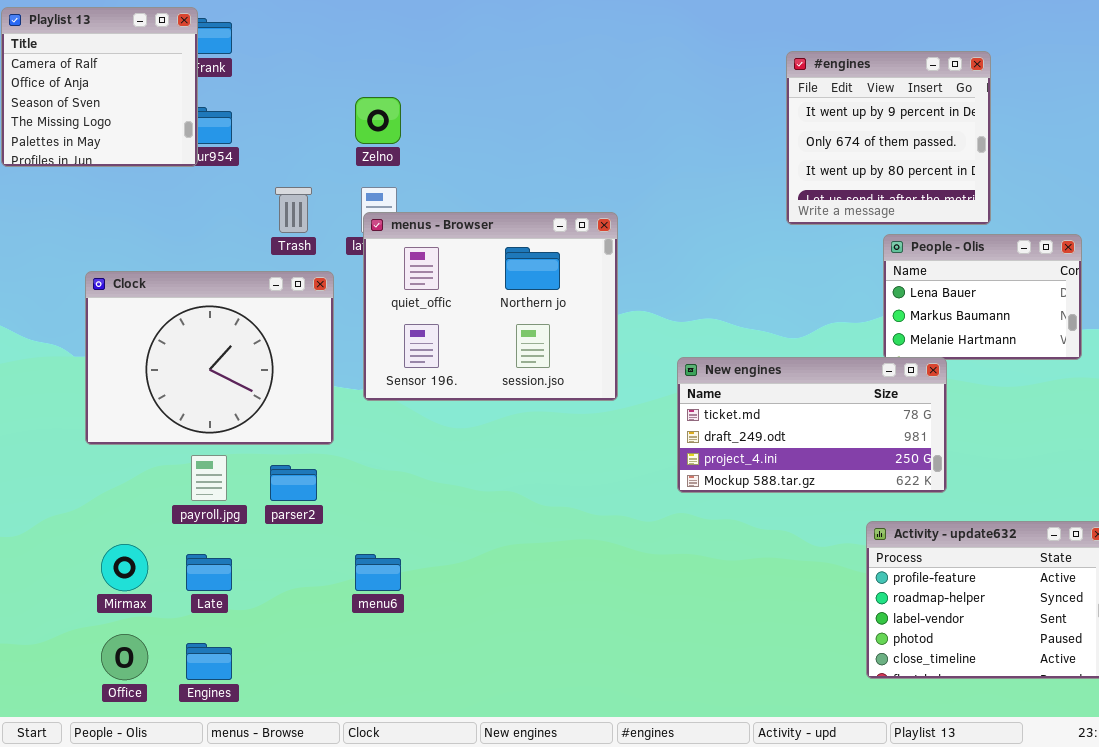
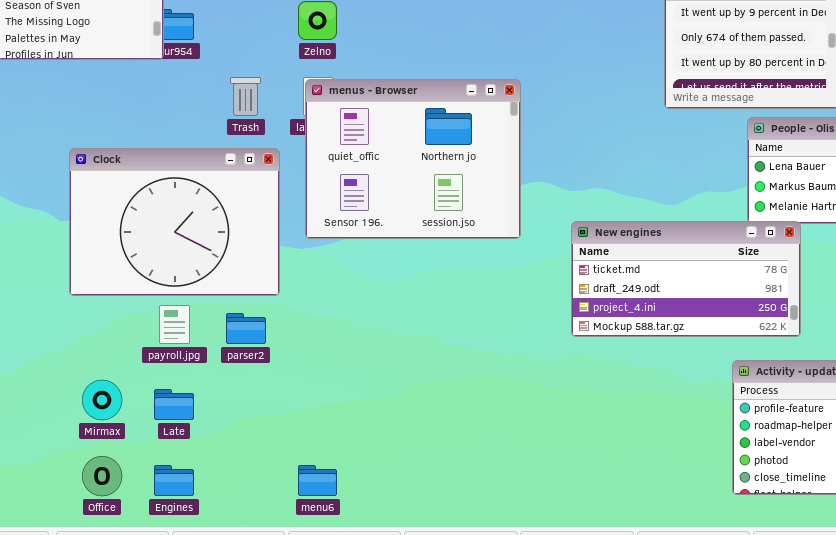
menus - Browser: [363,212,618,401] -> [305,79,521,239], moved
menu6: [355,554,401,591] -> [298,465,337,496], moved

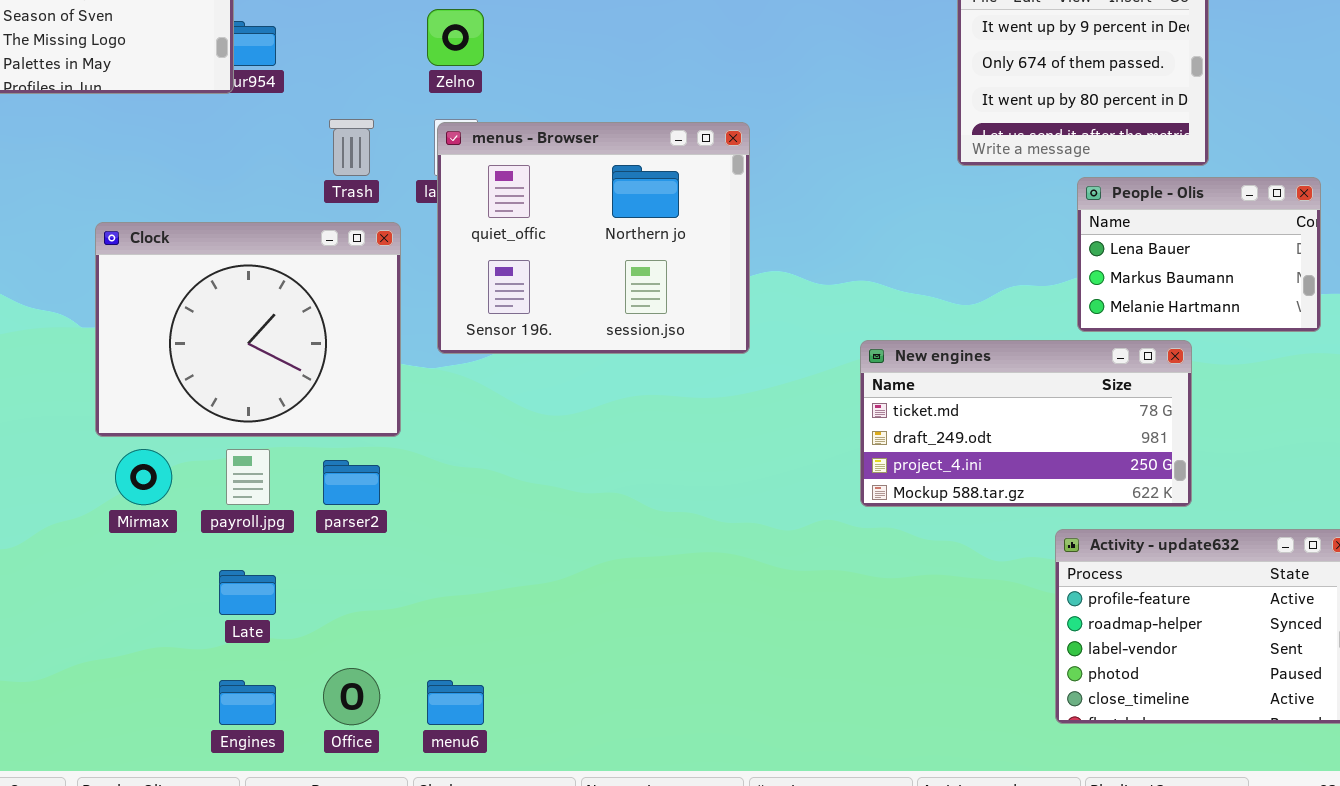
New engines: [571,221,801,337] -> [860,340,1192,507], moved
Mirmax: [82,380,122,420] -> [115,449,172,505], moved
Office: [82,456,122,496] -> [323,668,380,725], moved

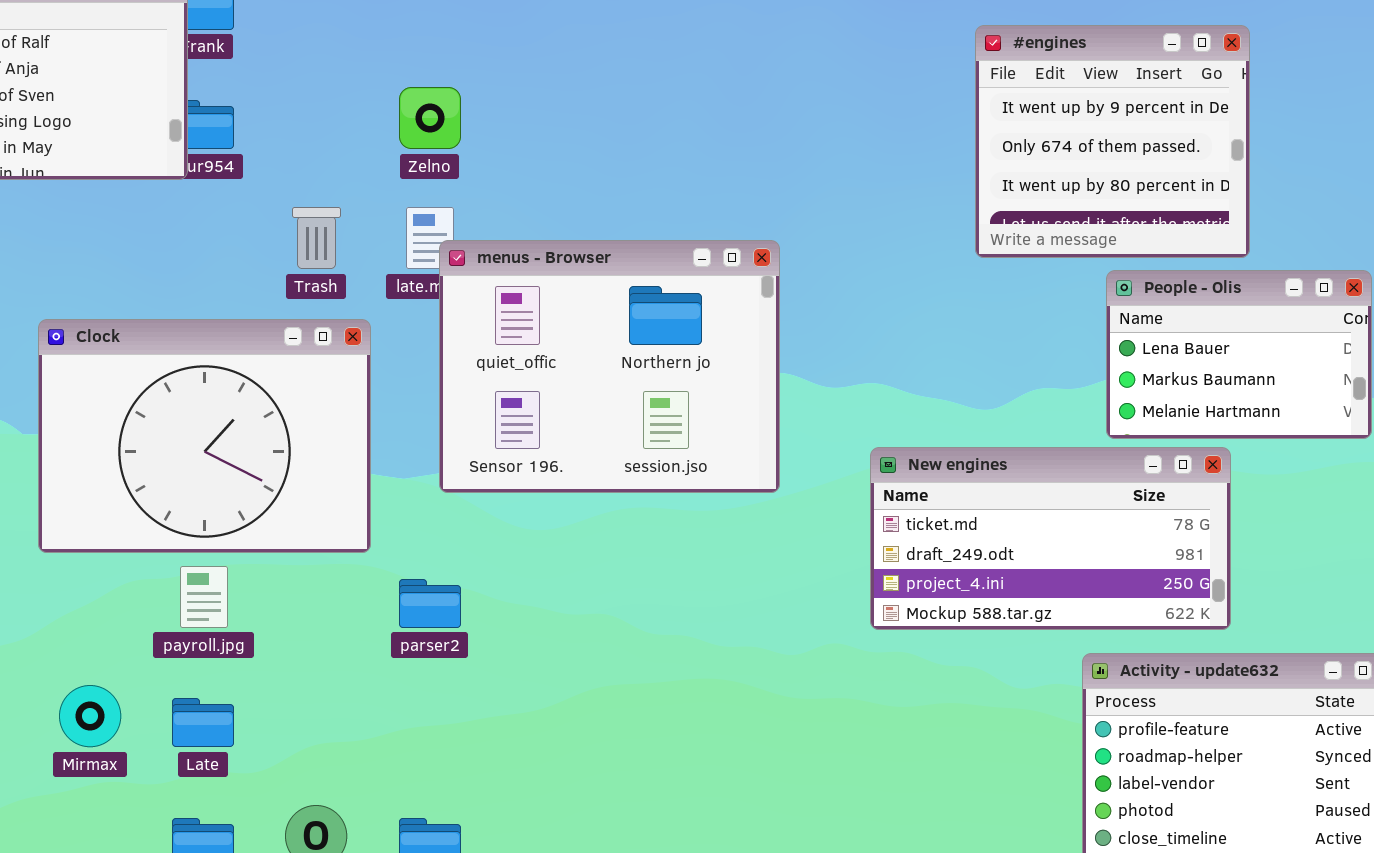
menus - Browser: [437,122,750,354] -> [439,240,780,493], moved
Mirmax: [115,449,172,505] -> [59,685,121,747], moved
parser2: [323,460,380,505] -> [399,579,461,628], moved

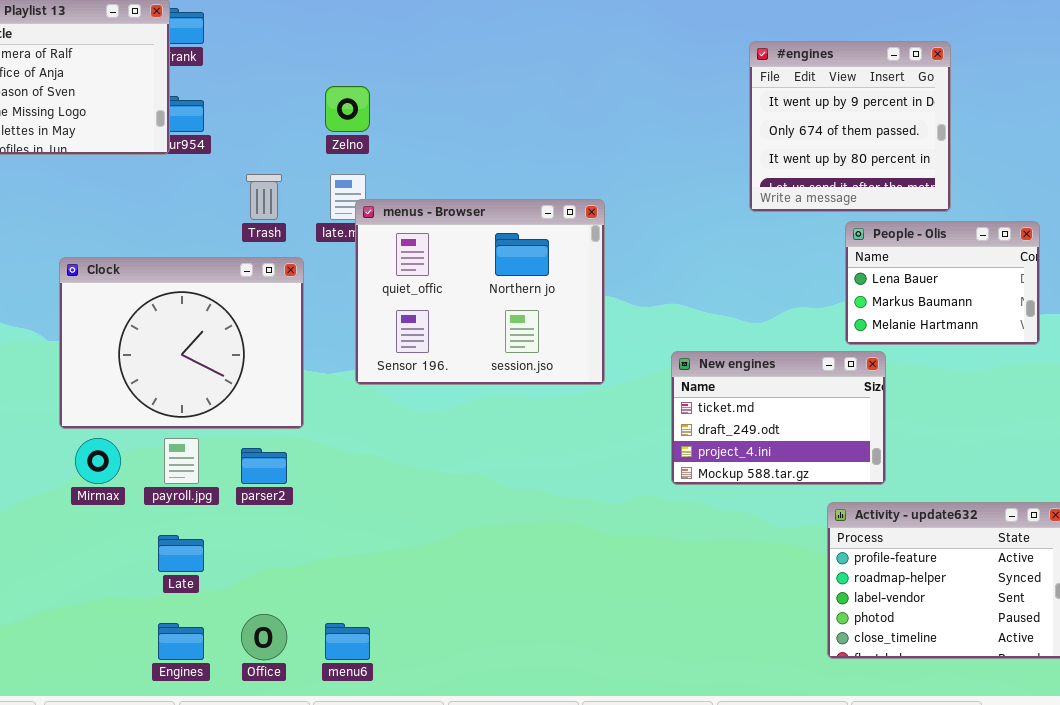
New engines: [870,447,1231,630] -> [671,351,886,485], resized
parser2: [399,579,461,628] -> [241,448,287,484], moved
Mirmax: [59,685,121,747] -> [75,438,121,484], moved

